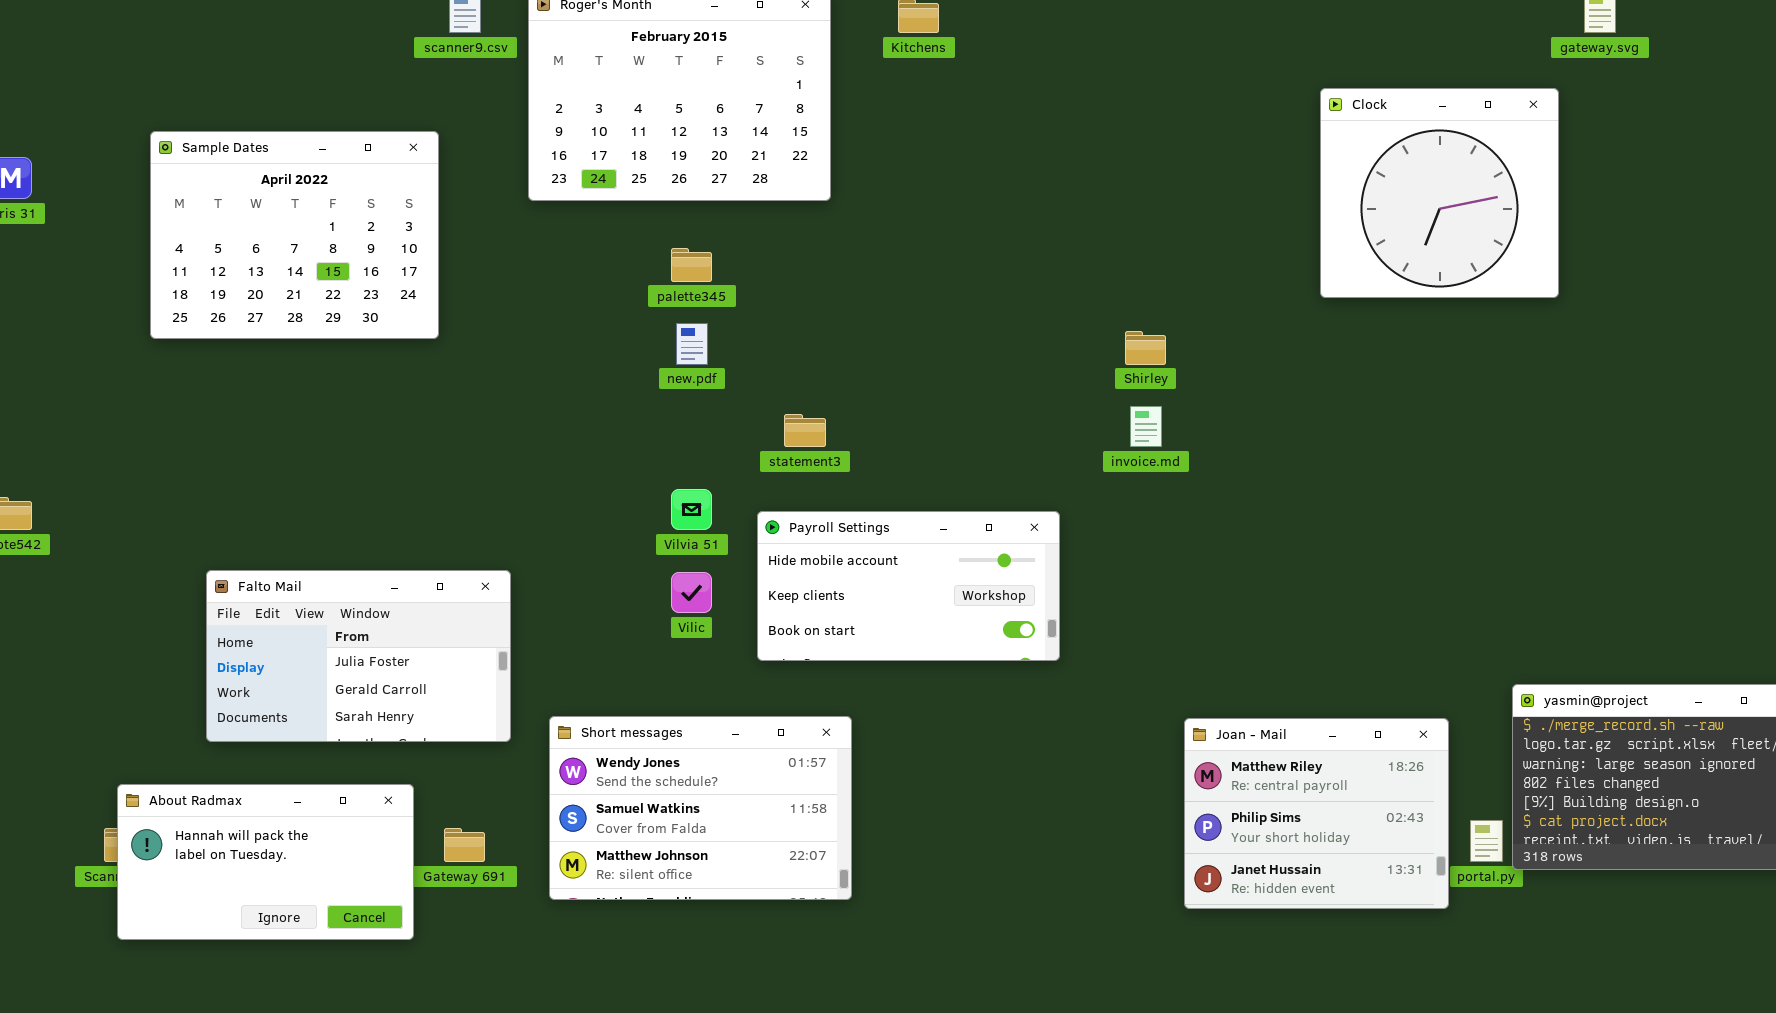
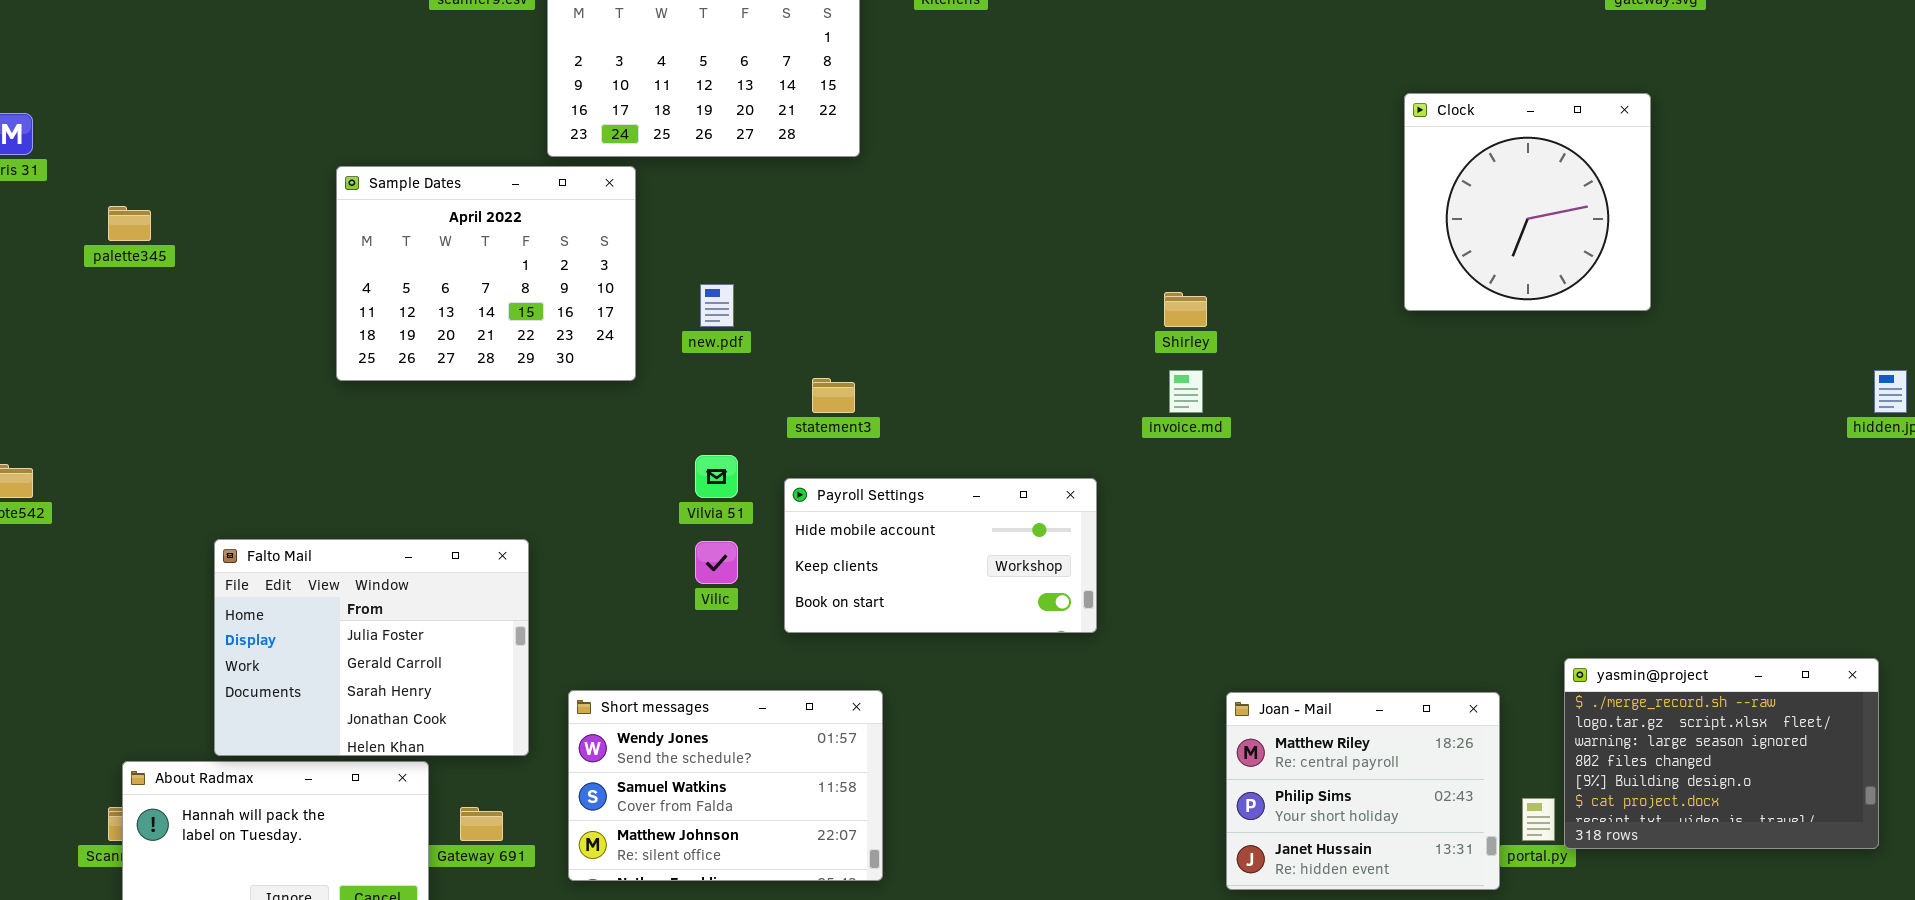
Clock: [1320,88,1559,298] -> [1404,93,1651,311], moved
Sample Dates: [150,131,439,339] -> [336,166,636,381], moved
palette345: [671,248,712,282] -> [108,206,151,241], moved
Falto Mail: [206,570,511,742] -> [214,539,529,756], resized

